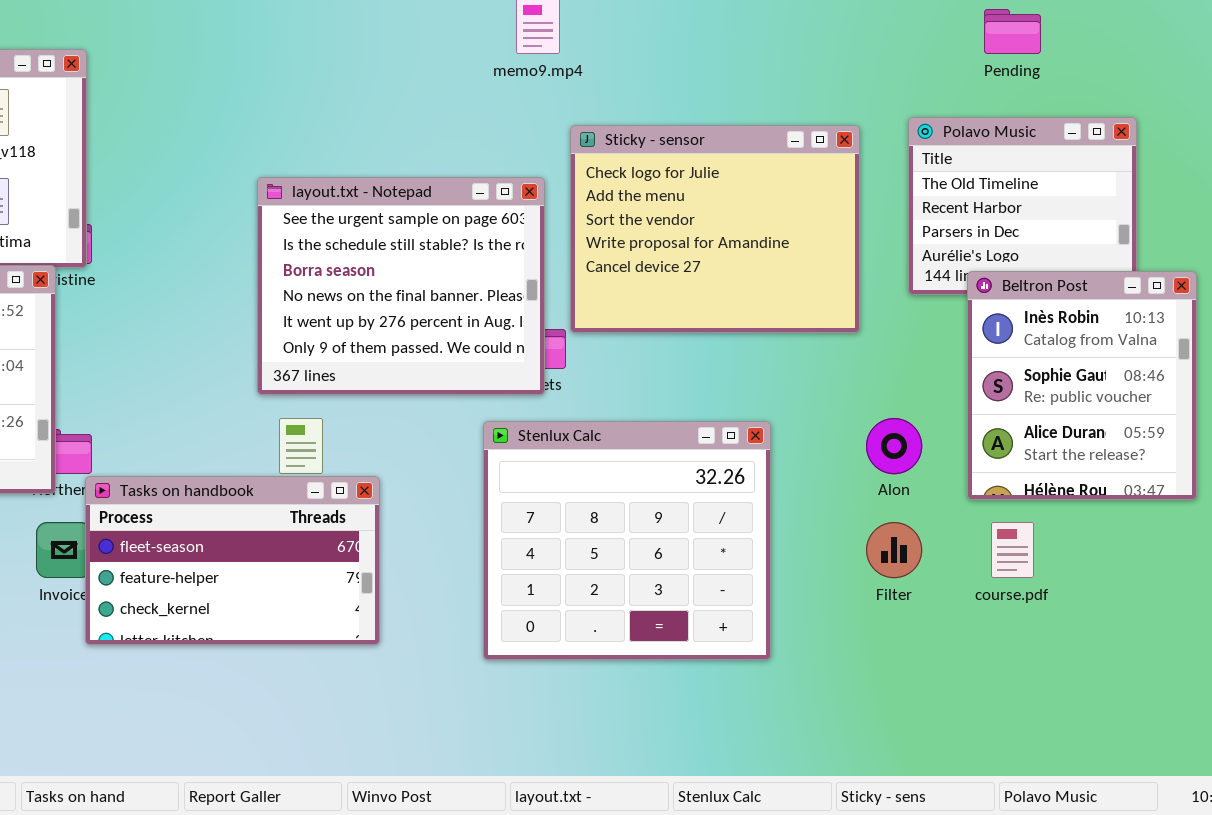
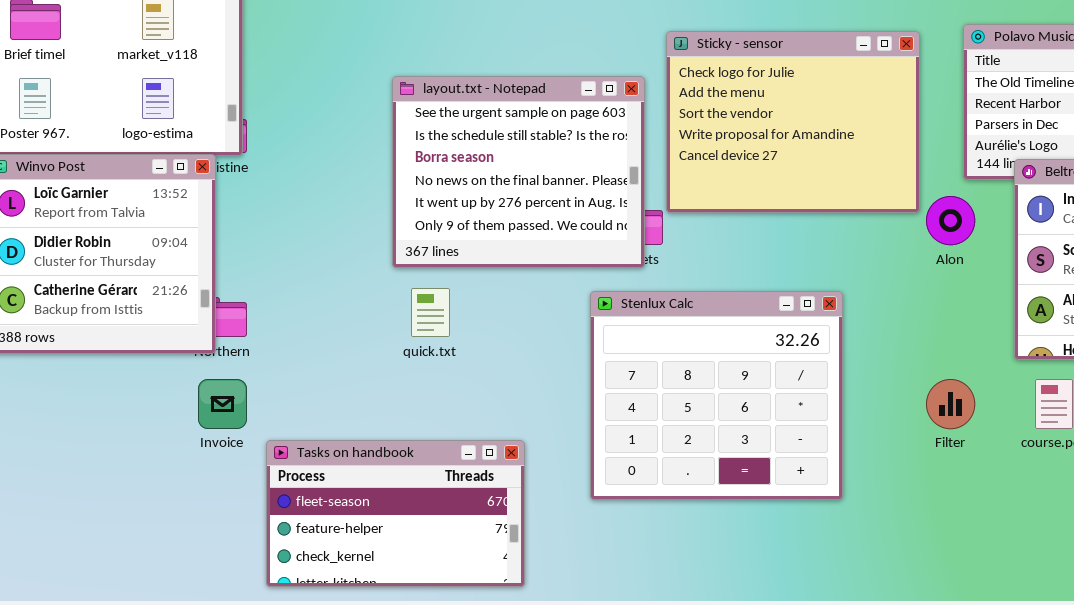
Alon: [866,418,922,474] -> [926,196,975,245], moved
Tasks on handbook: [85,476,380,645] -> [266,440,525,587], moved

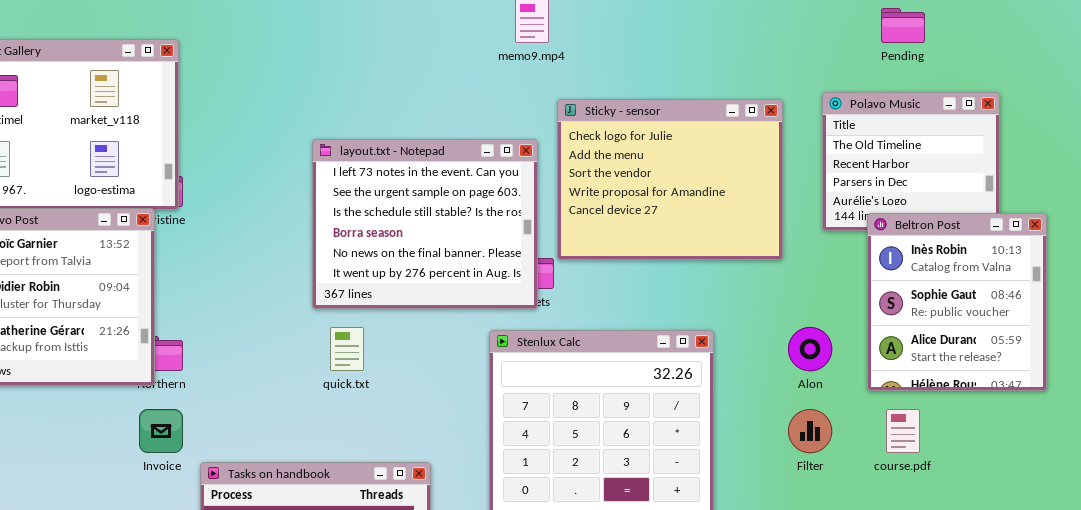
layout.txt - Notepad: [392,76,645,268] -> [312,139,538,309], scrolled up 1 row
Alon: [926,196,975,245] -> [788,327,832,371], moved

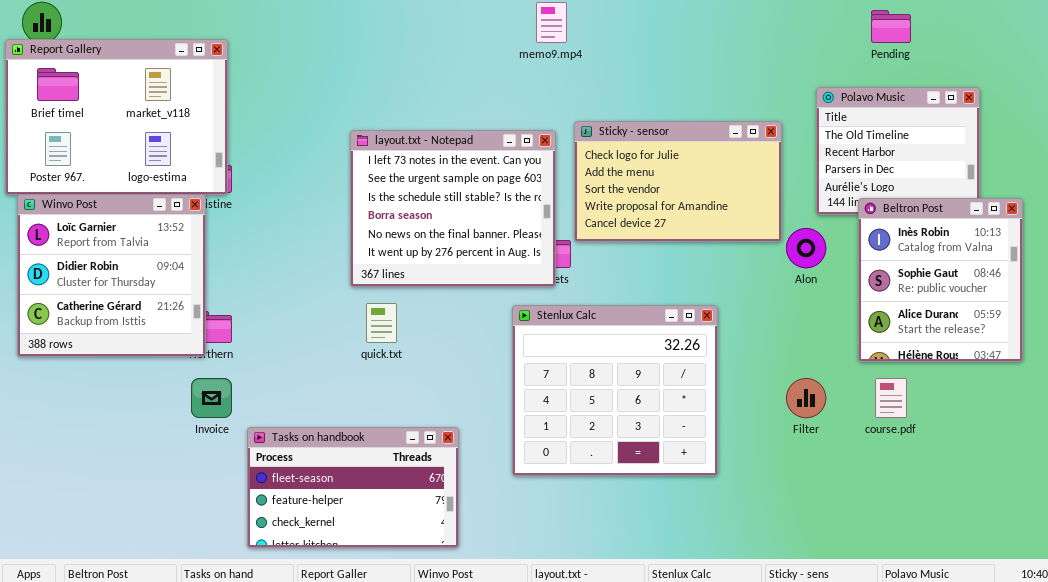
Sticky - sensor: [557,99,783,260] -> [574,121,782,242], resized
Alon: [788,327,832,371] -> [786,228,826,268], moved

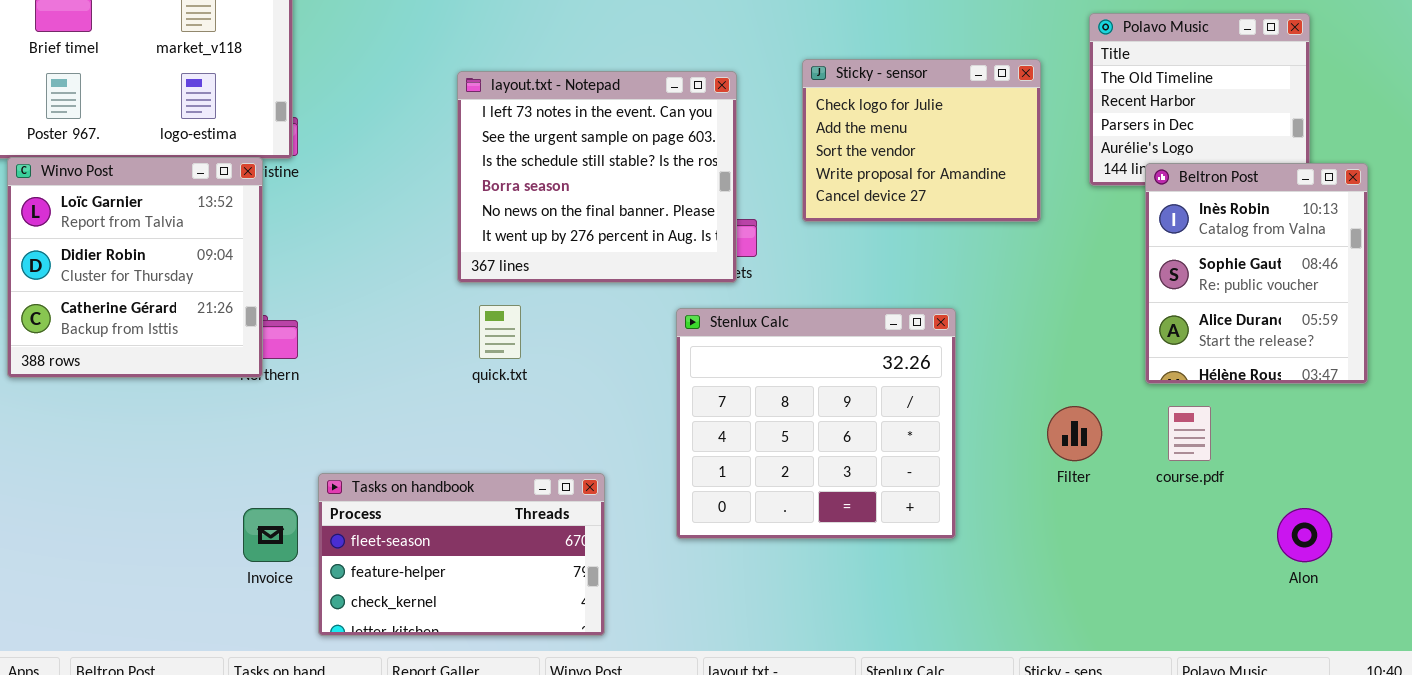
Sticky - sensor: [574,121,782,242] -> [802,59,1041,222], resized
Alon: [786,228,826,268] -> [1277,508,1332,562], moved
Invoice: [191,378,232,418] -> [243,508,298,562], moved

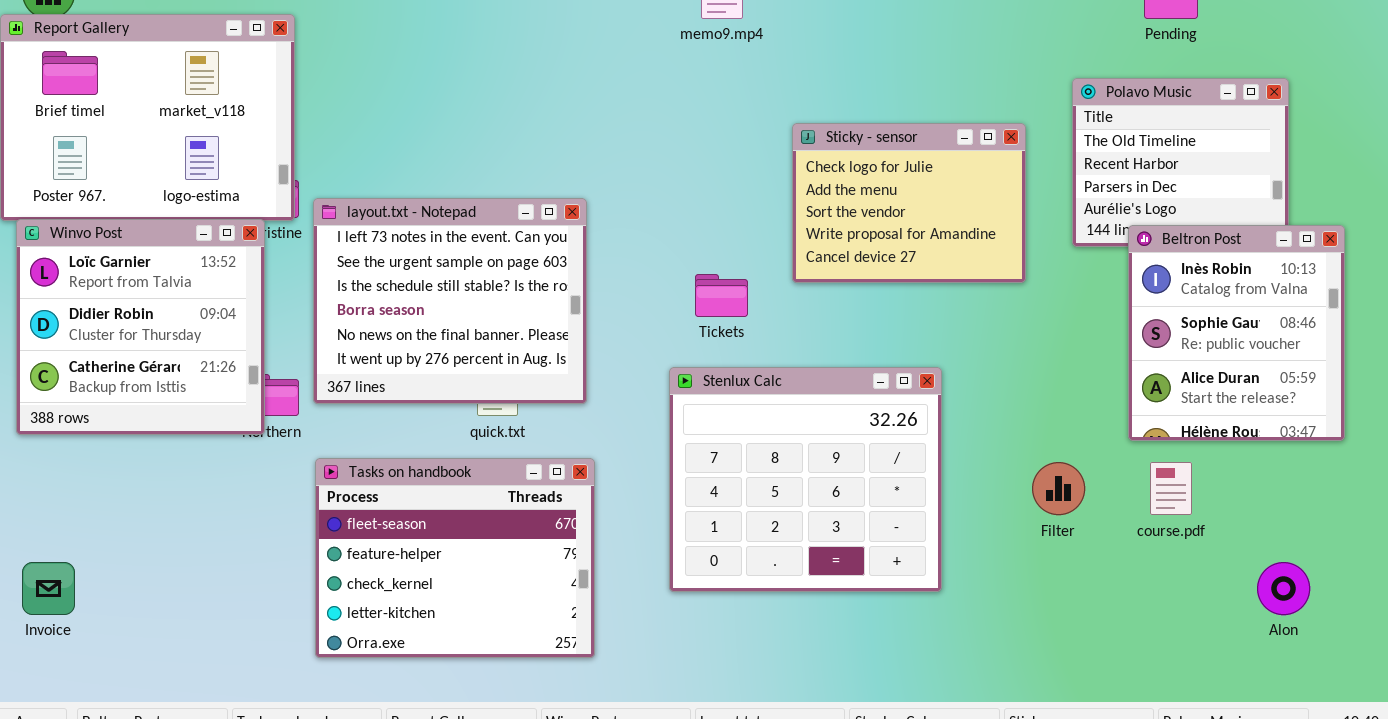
layout.txt - Notepad: [457,71,737,283] -> [313,198,587,404], moved
Tasks on handbook: [318,473,605,636] -> [315,458,595,658], moved, resized
Invoice: [243,508,298,562] -> [22,562,75,615], moved

